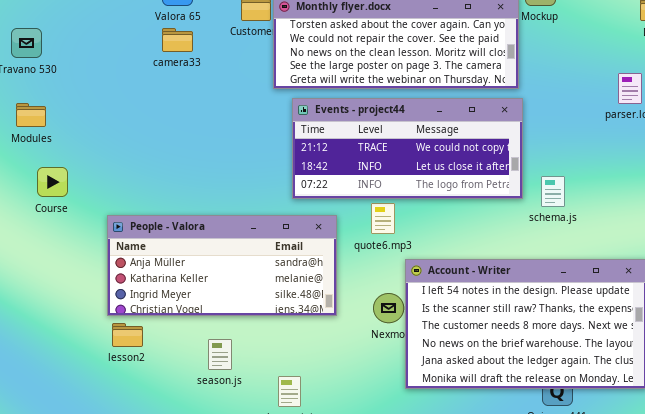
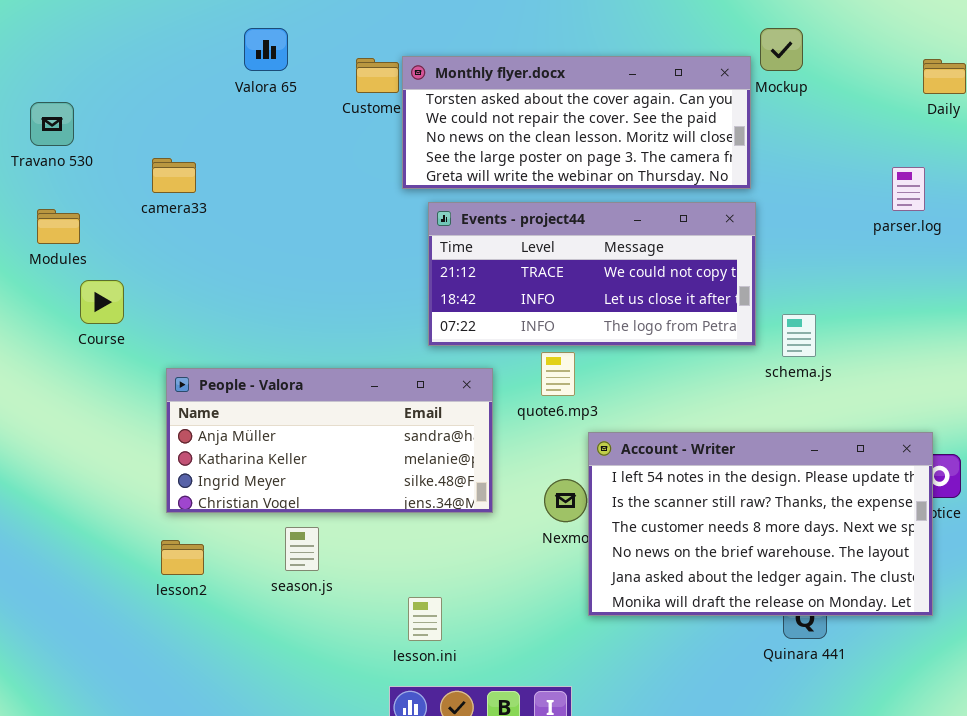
camera33: [162,28,193,52] -> [152,158,196,193], moved
Course: [37,167,68,197] -> [80,280,124,324], moved
lesson2: [112,323,143,347] -> [161,540,204,575], moved
season.js: [208,339,232,370] -> [285,527,319,571], moved

